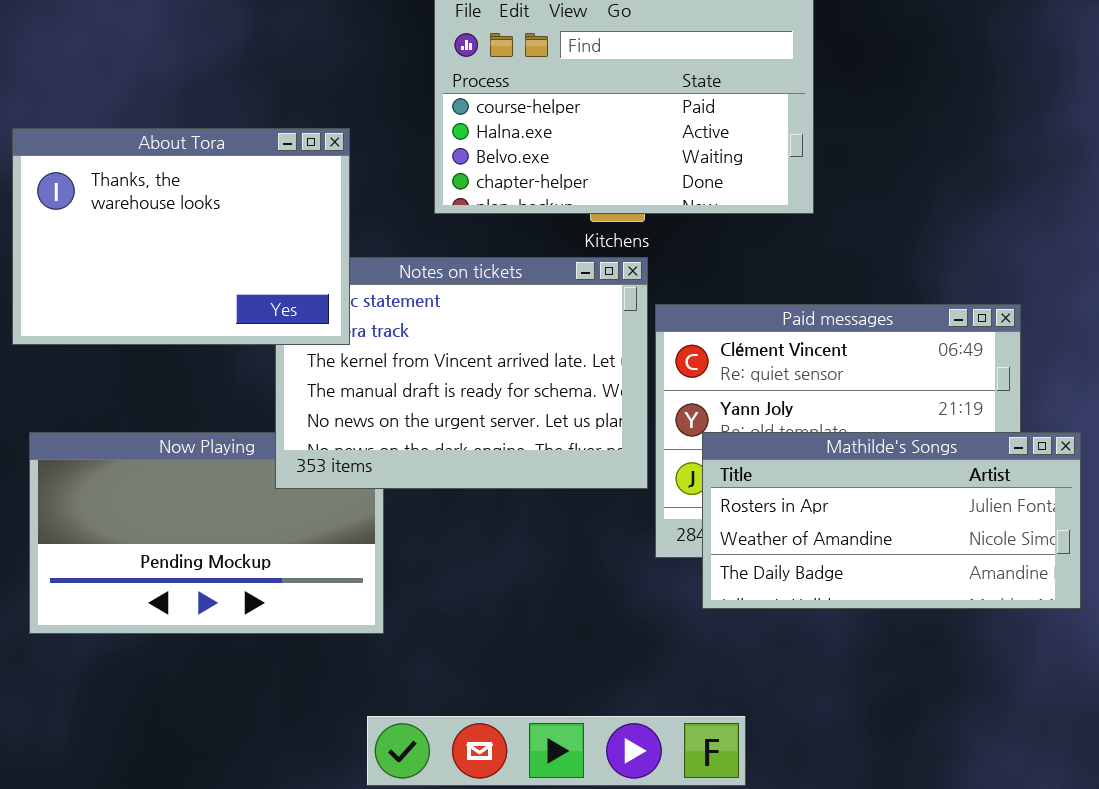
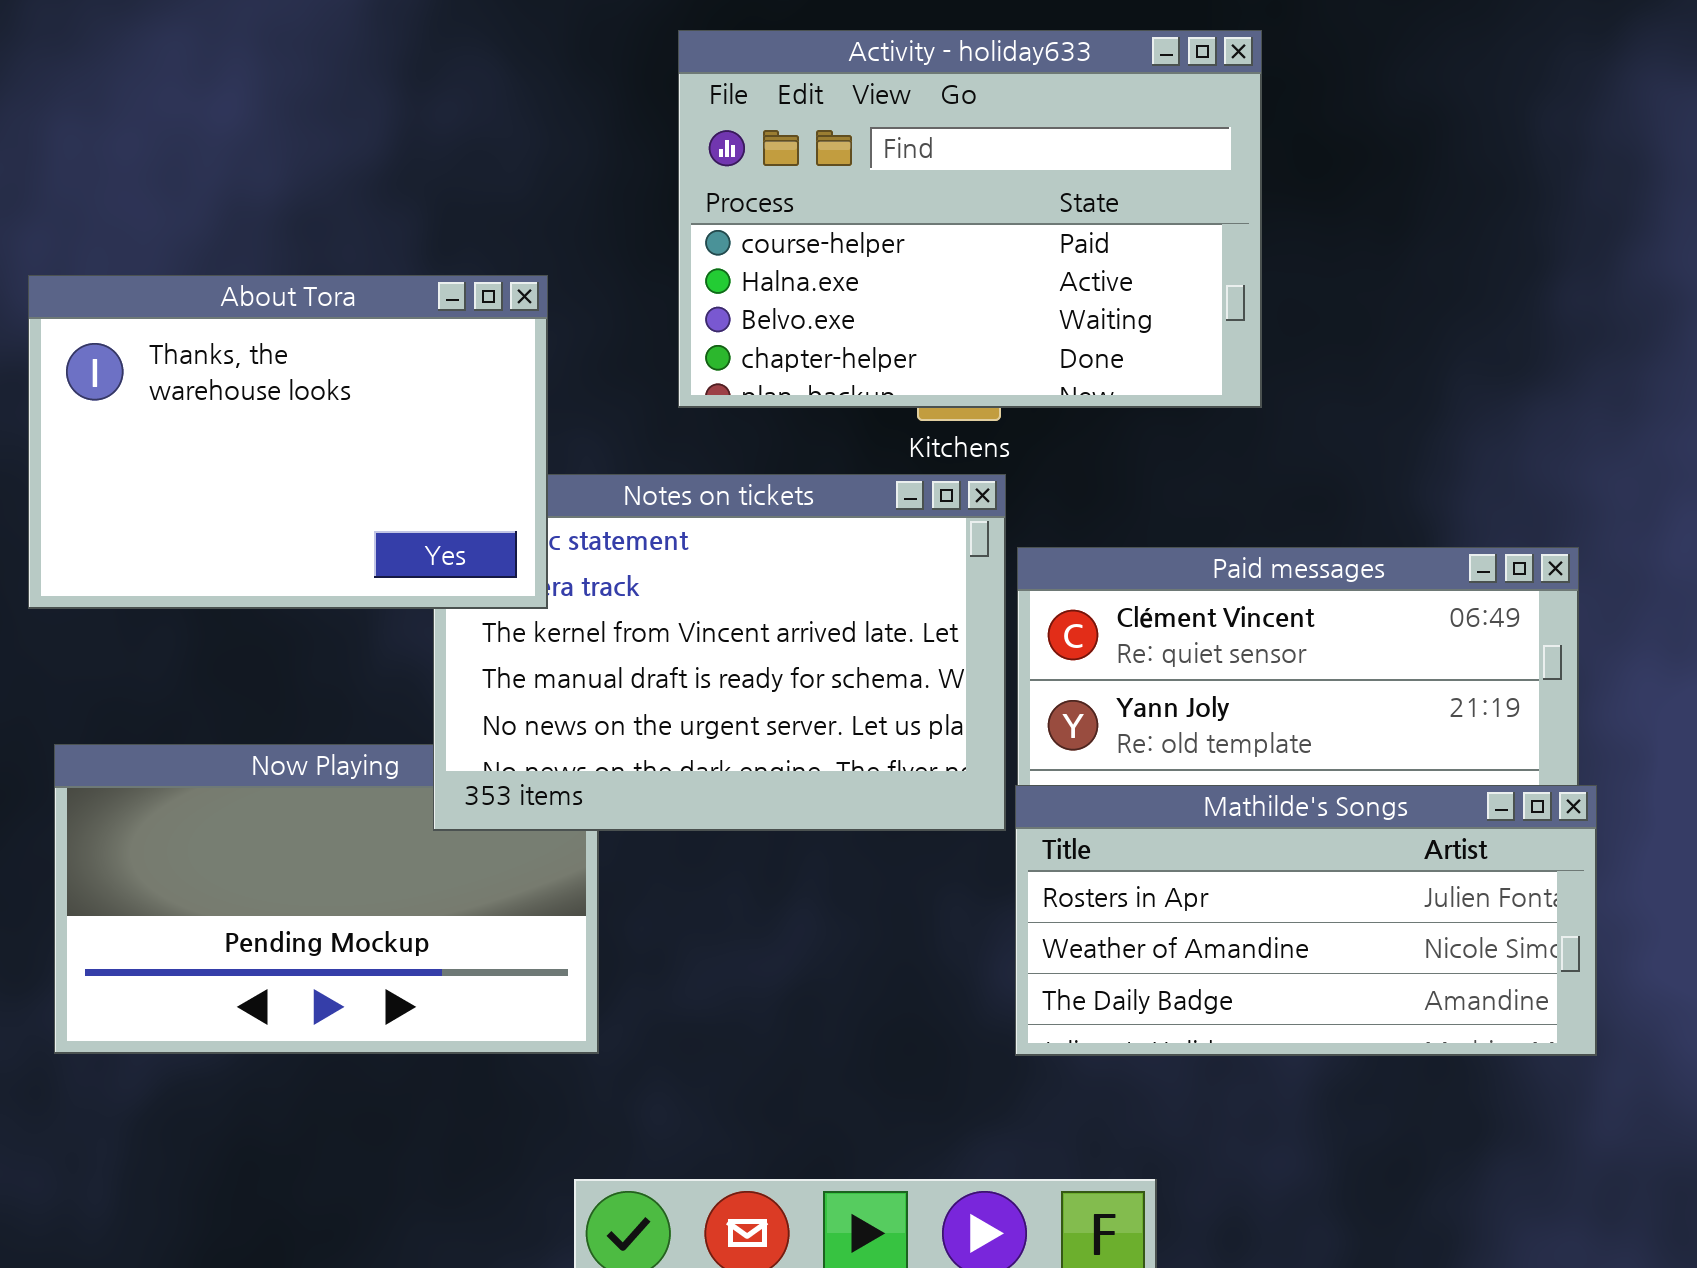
Mathilde's Songs: [702,432,1081,609] -> [1015,785,1597,1056], moved

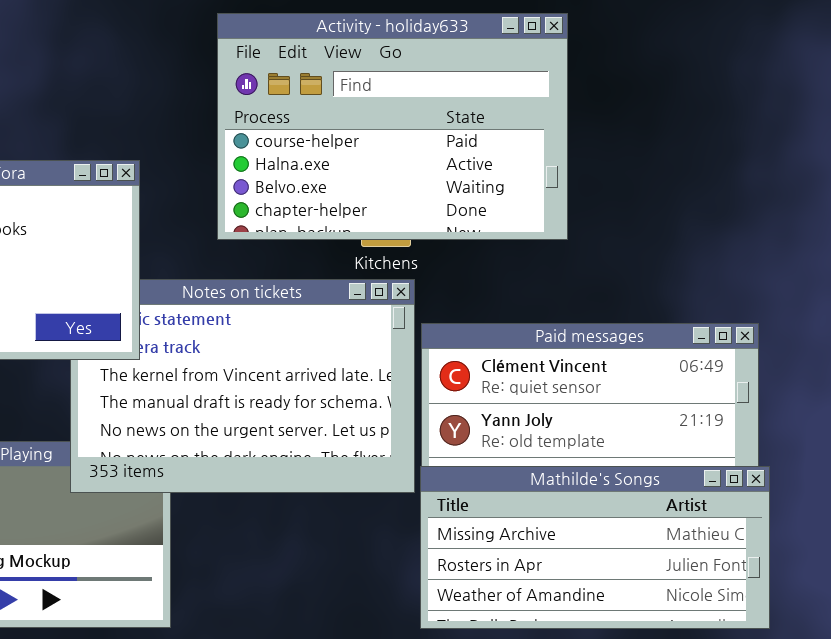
Mathilde's Songs: [1015,785,1597,1056] -> [420,466,770,629], scrolled up 1 row

